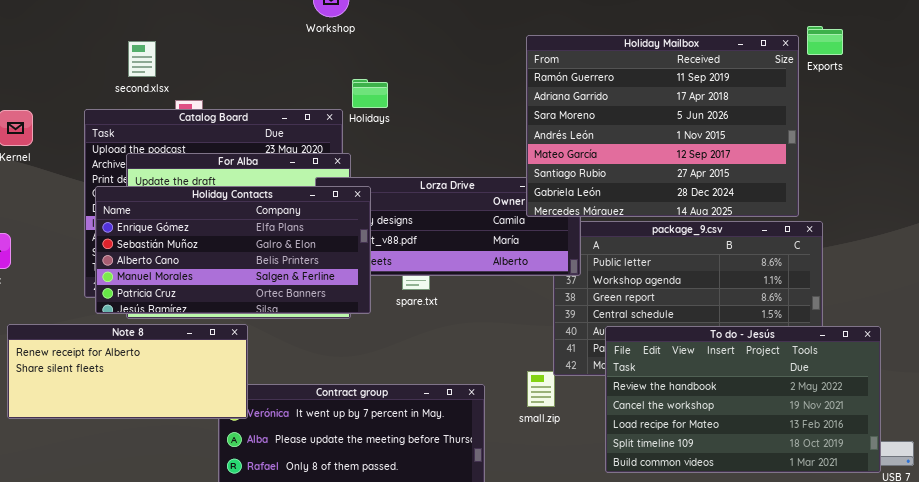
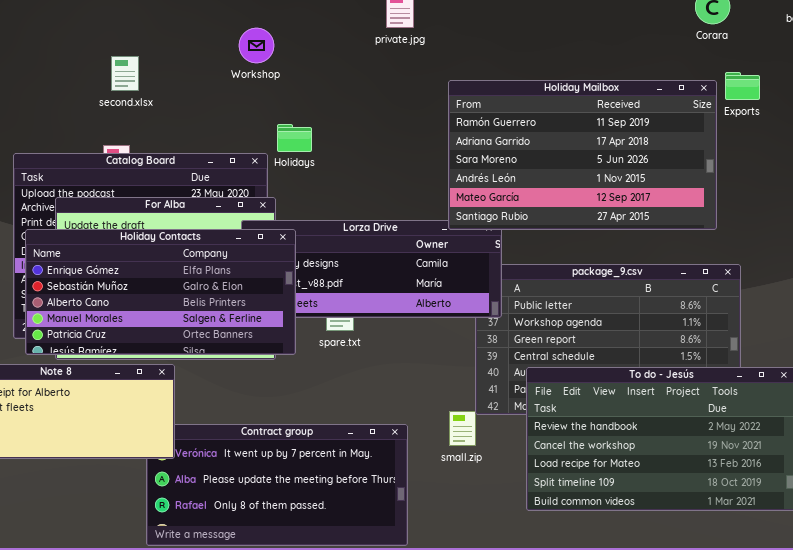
Holiday Mailbox: [526,35,799,217] -> [448,80,717,230], resized
second.xlsx: [128,41,156,77] -> [111,56,139,91], moved

